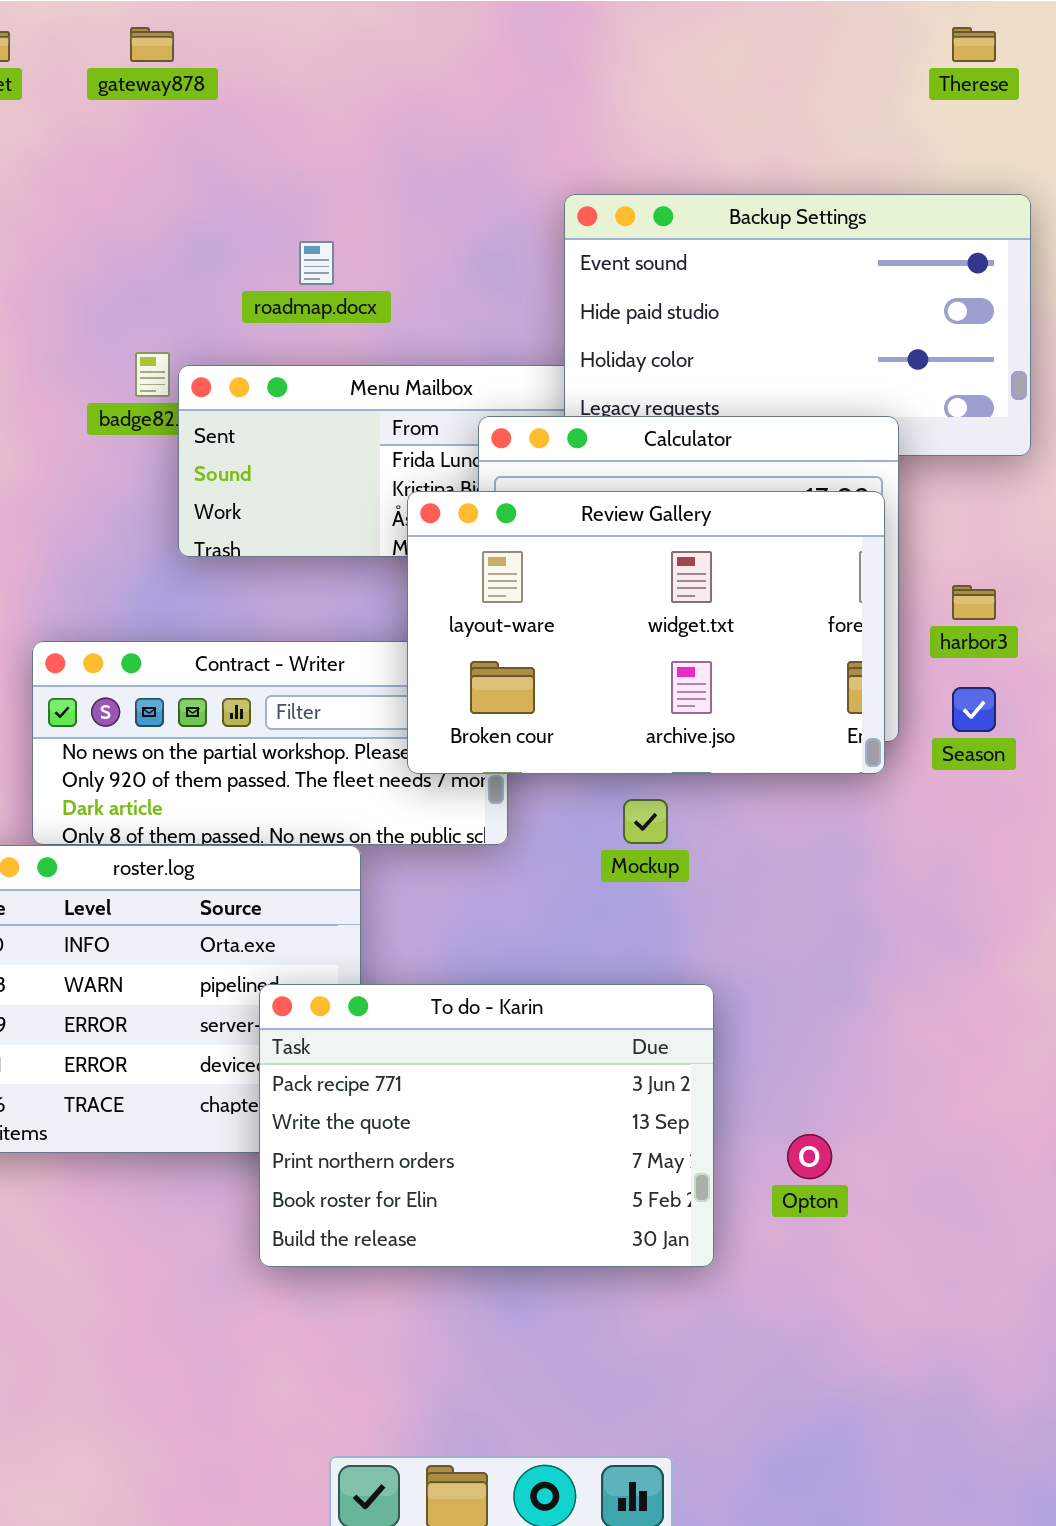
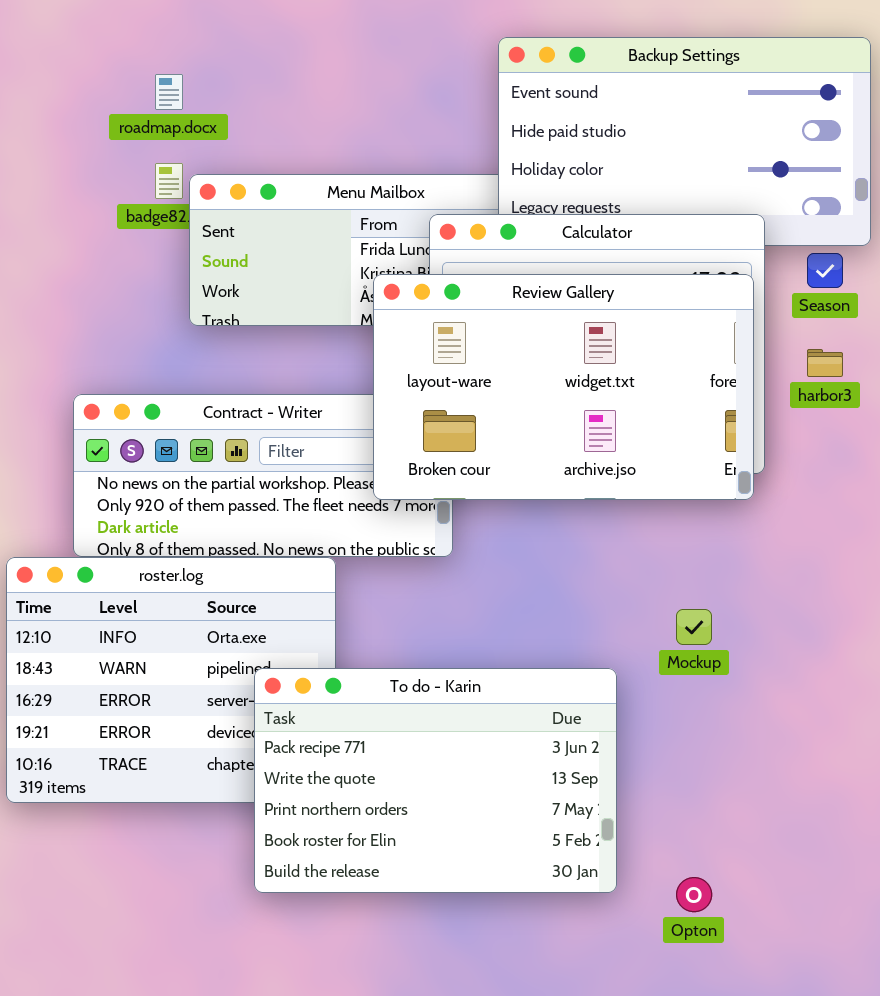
roadmap.docx: [299,241,334,285] -> [155,74,183,110], moved
Season: [952,687,996,732] -> [807,253,843,288], moved
Mockup: [623,799,668,844] -> [676,609,712,645], moved
Opton: [787,1134,832,1179] -> [676,877,712,912], moved

